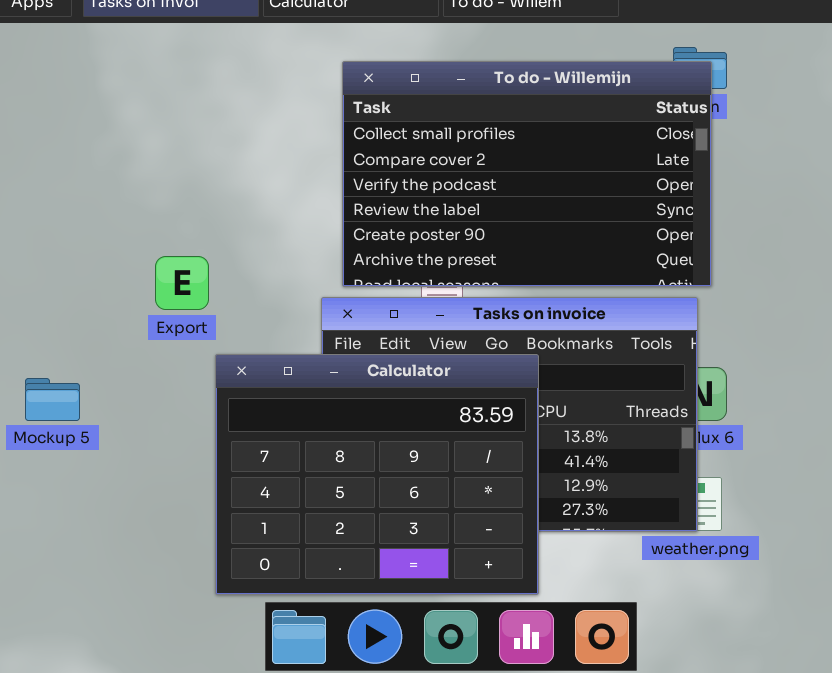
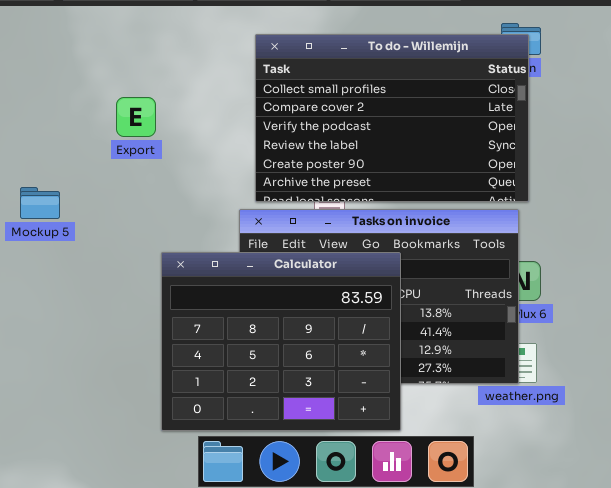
Export: [155,256,209,310] -> [116,97,156,137], moved
Mockup 5: [25,378,80,421] -> [20,187,60,219], moved

